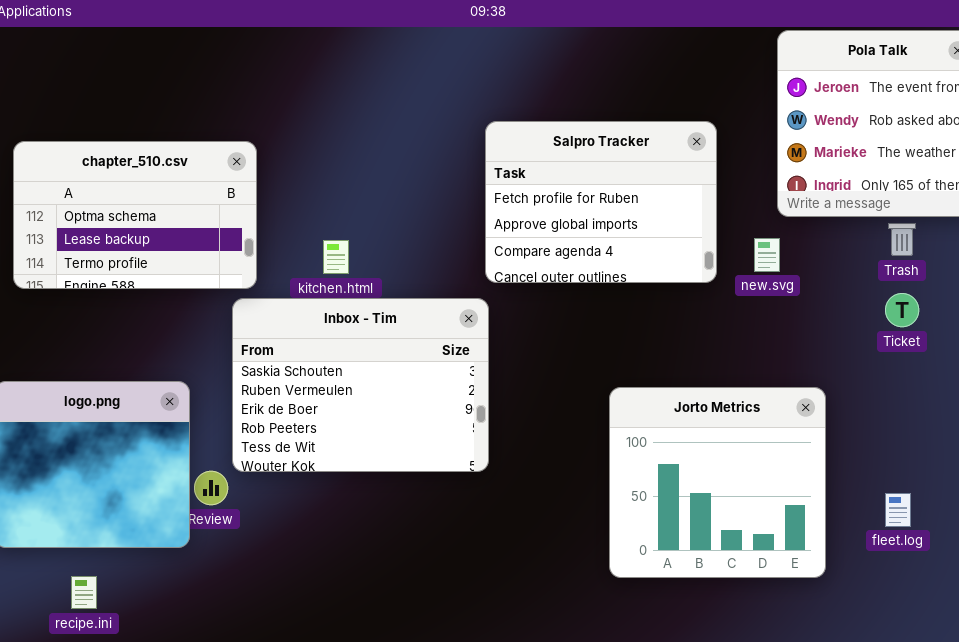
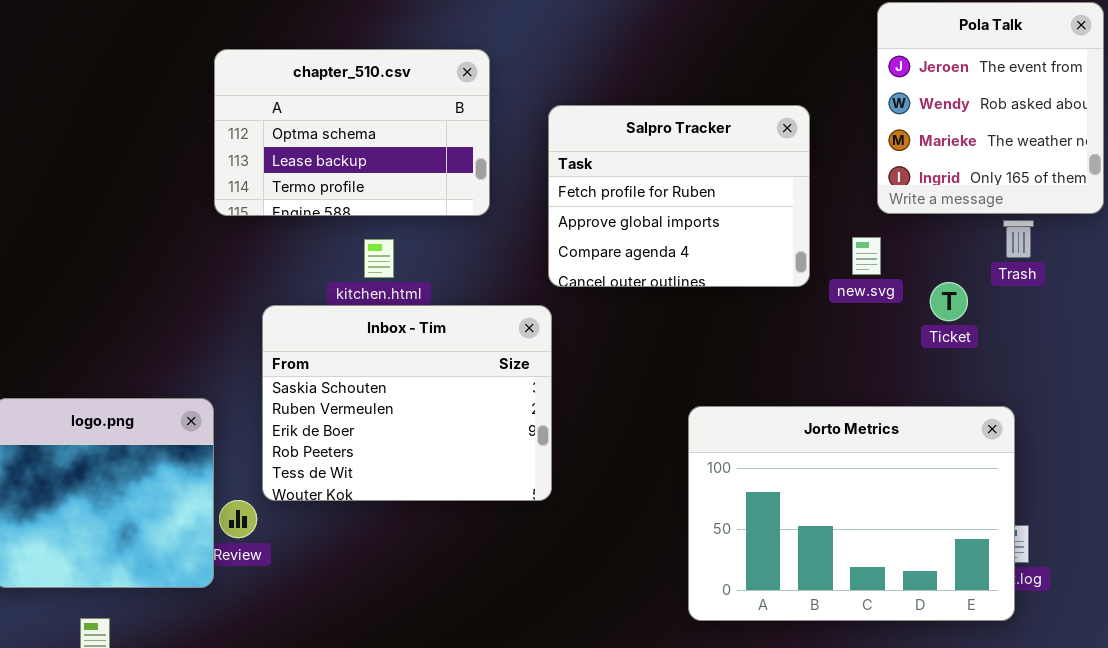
chapter_510.csv: [13,141,257,289] -> [214,49,490,216], moved
Ticket: [885,293,919,327] -> [930,282,968,321], moved
Jorto Metrics: [609,387,826,578] -> [688,406,1015,621], resized

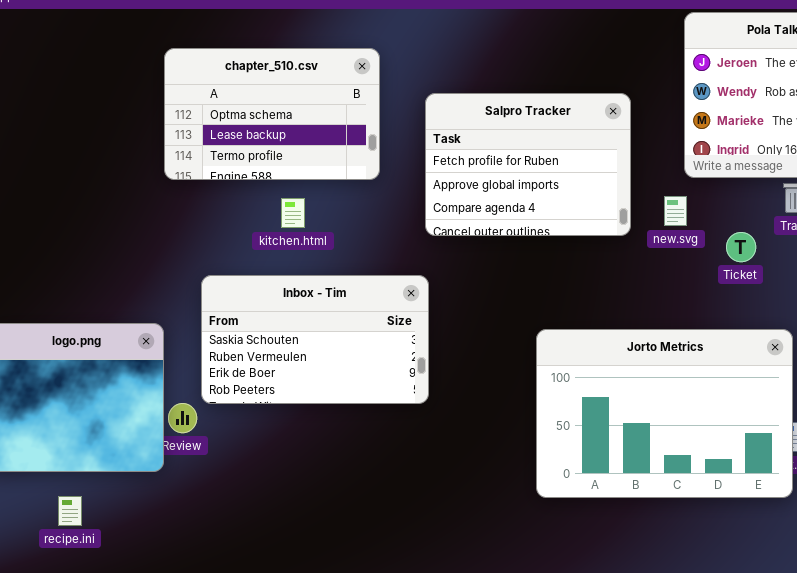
Inbox - Tim: [262,305,552,501] -> [201,275,429,404], resized

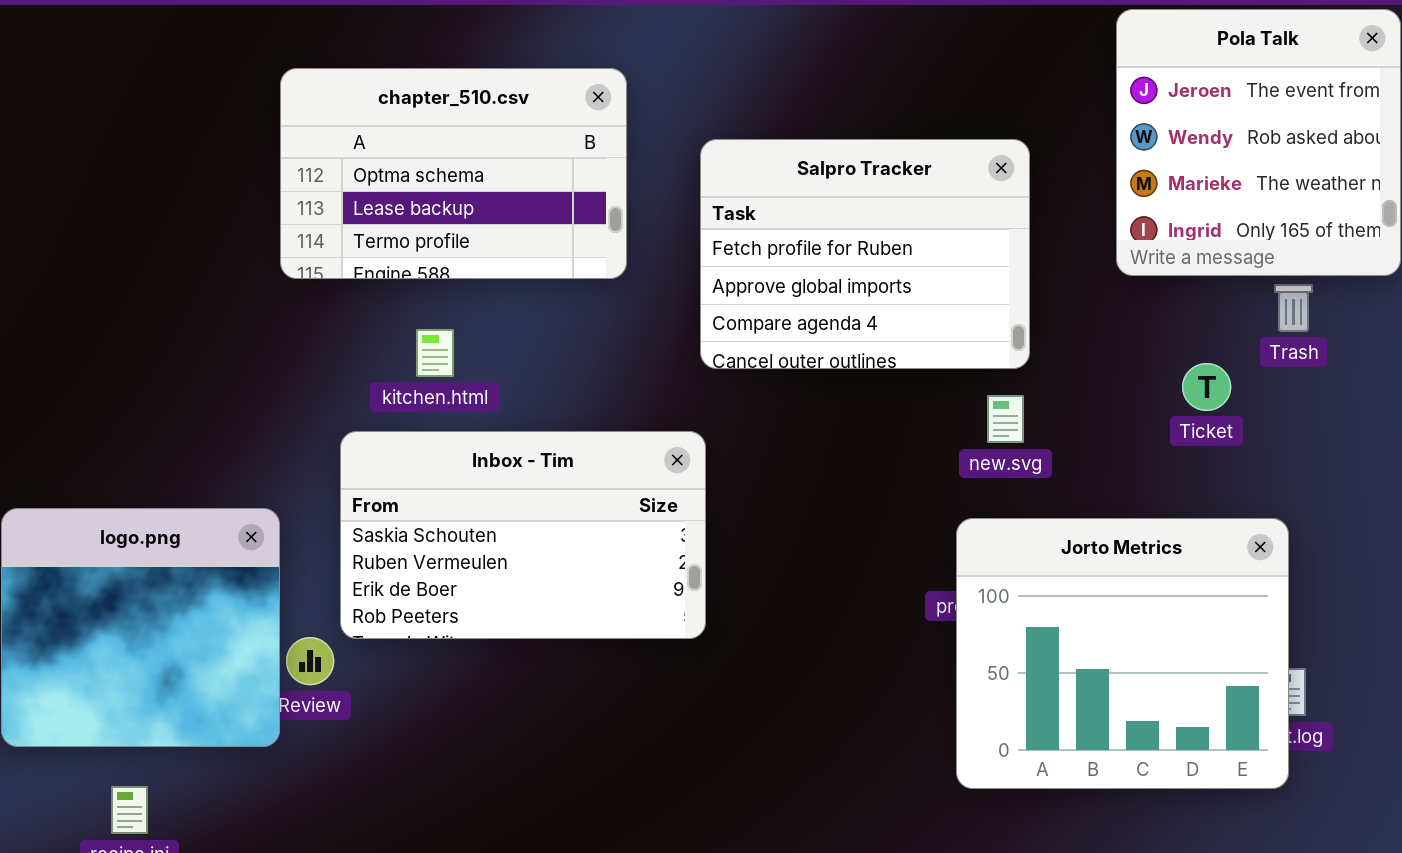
new.svg: [664,196,687,226] -> [987,395,1024,443], moved
kitchen.html: [281,198,305,228] -> [416,329,454,377], moved
Jorto Metrics: [536,329,793,498] -> [956,518,1289,789], resized

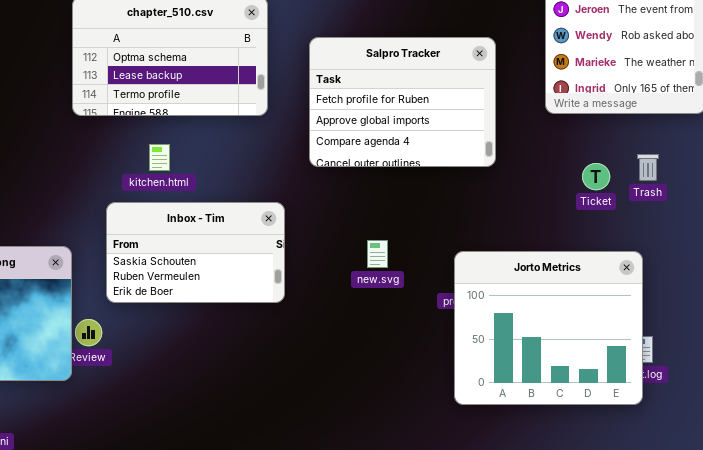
Trash: [1274,284,1313,332] -> [637,154,659,181], moved
new.svg: [987,395,1024,443] -> [367,240,388,268], moved
Inbox - Tim: [340,431,706,639] -> [106,202,285,303], resized

